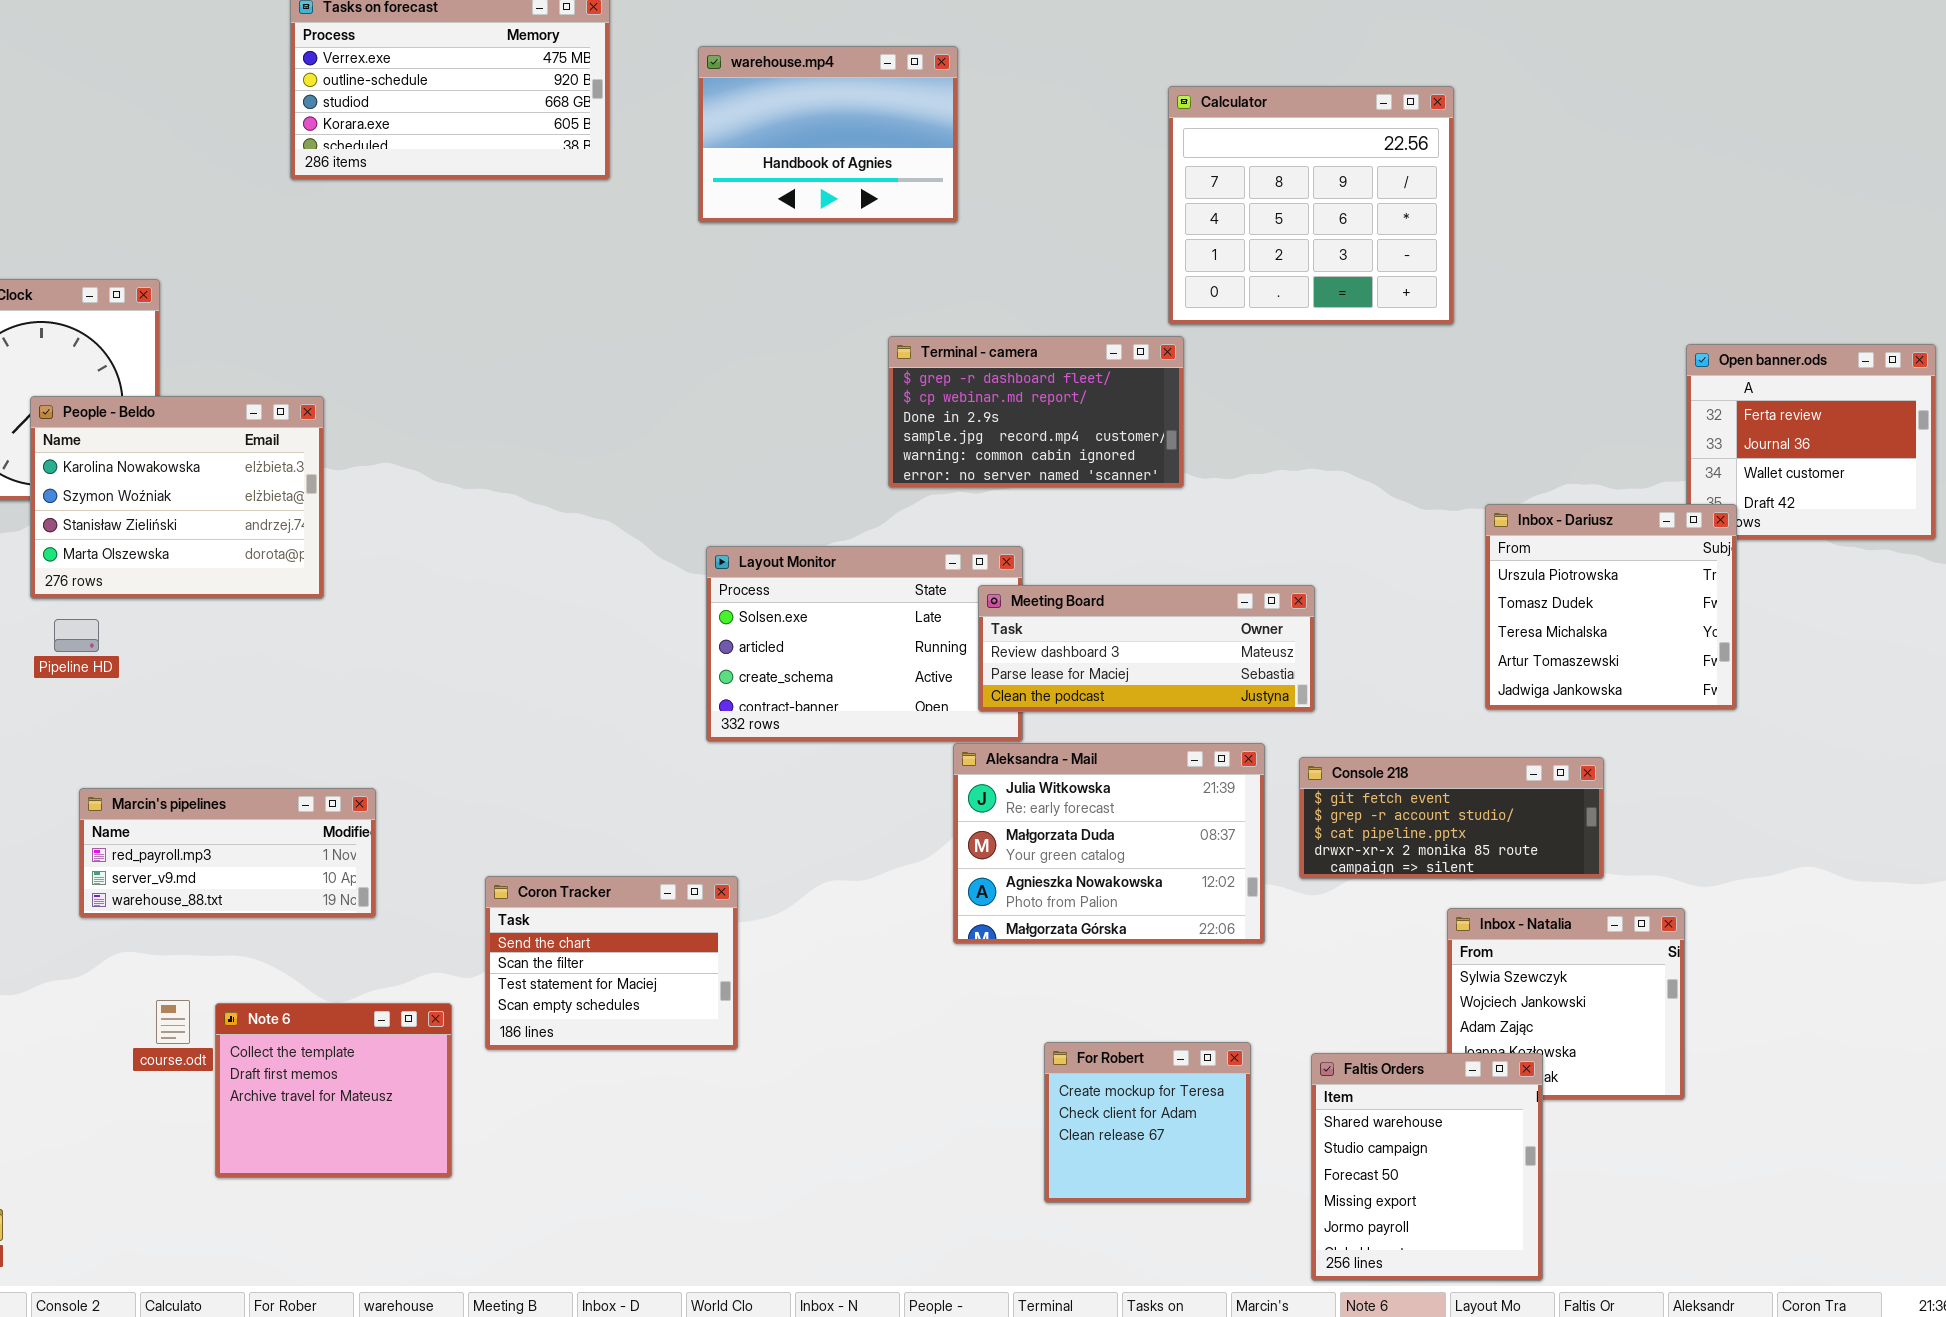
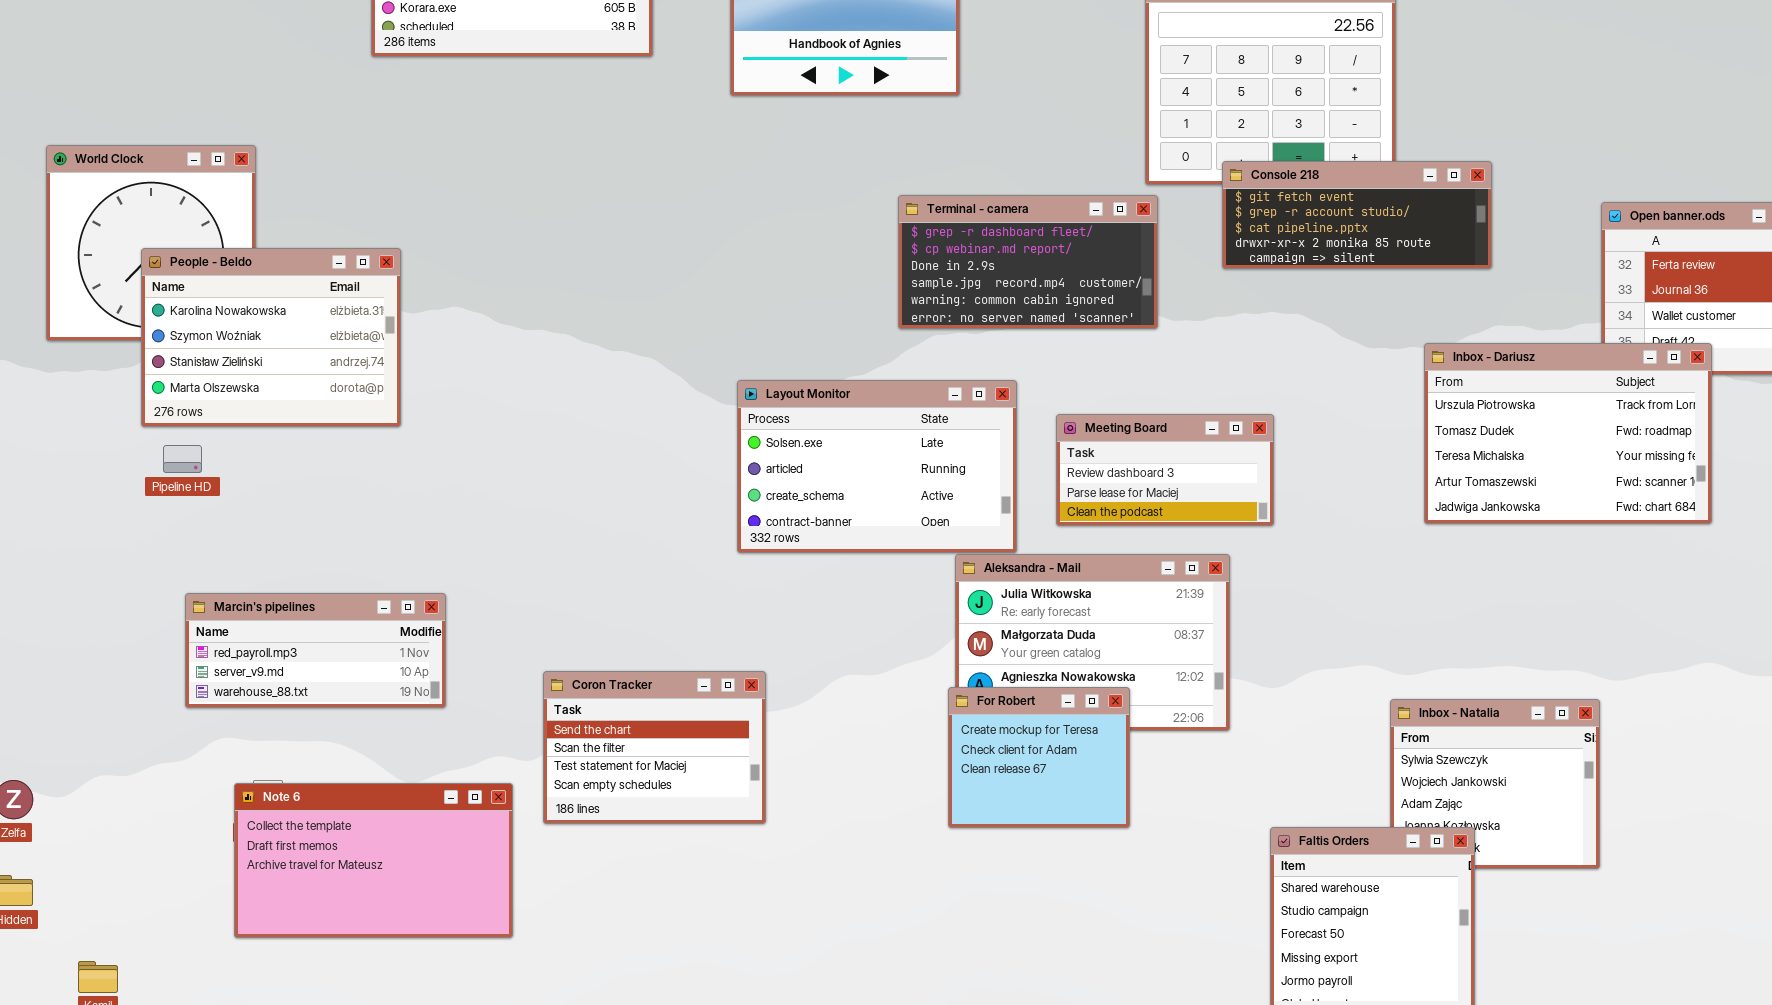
Inbox - Dariusz: [1485,504,1737,710] -> [1424,343,1712,524], resized
Meeting Board: [978,585,1315,712] -> [1056,414,1274,526], resized
Console 218: [1299,757,1604,879] -> [1222,161,1492,269], moved
Note 6: [215,1003,452,1178] -> [234,783,513,938], resized
For Robert: [1044,1042,1251,1203] -> [948,687,1130,828], moved

